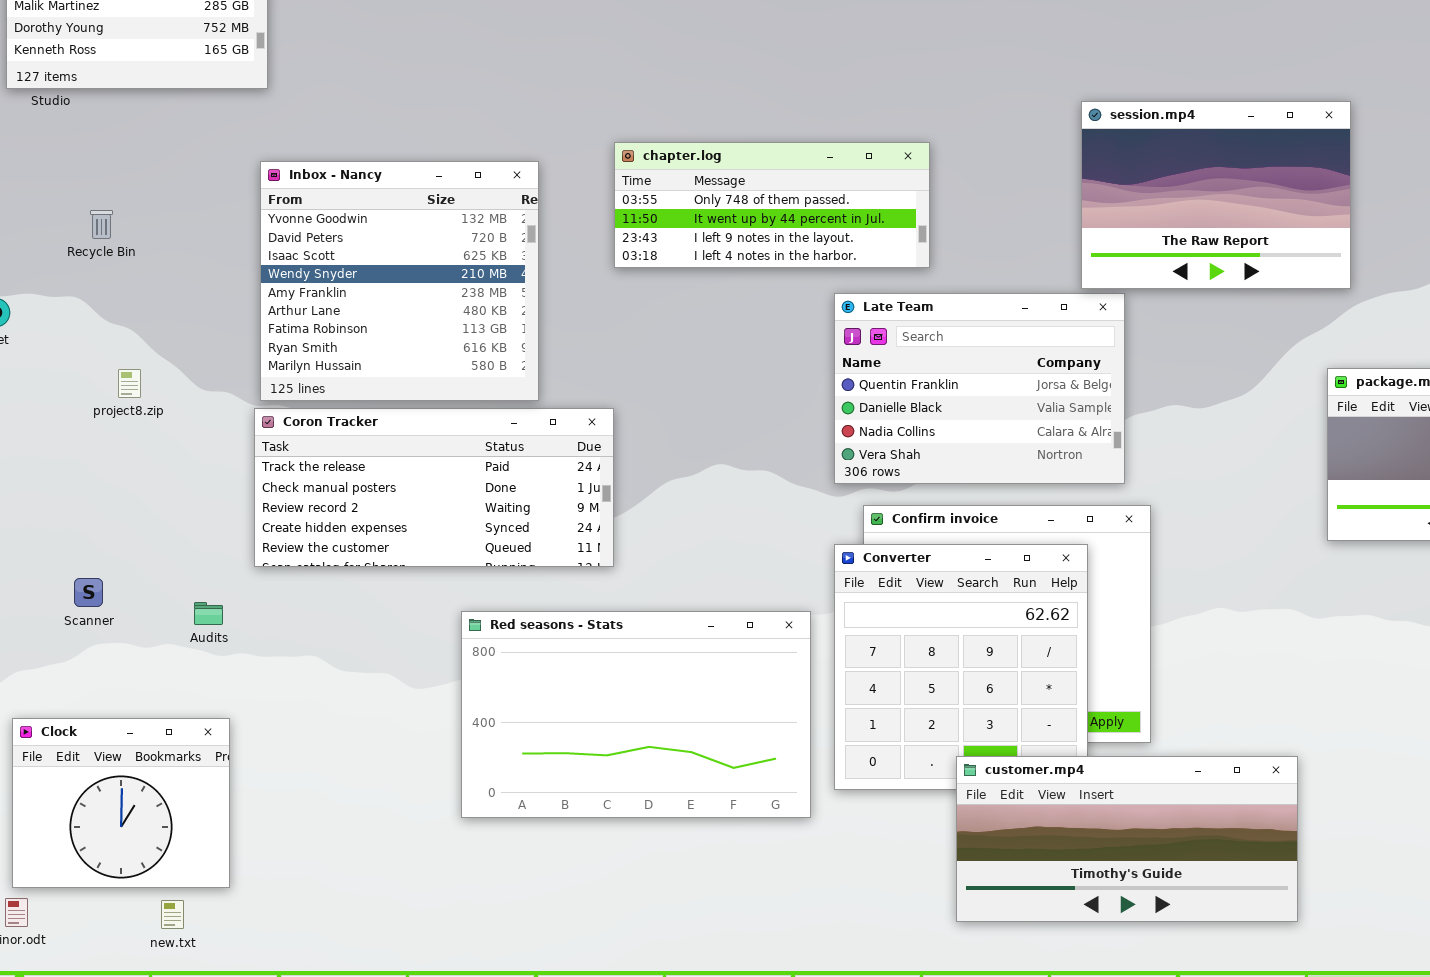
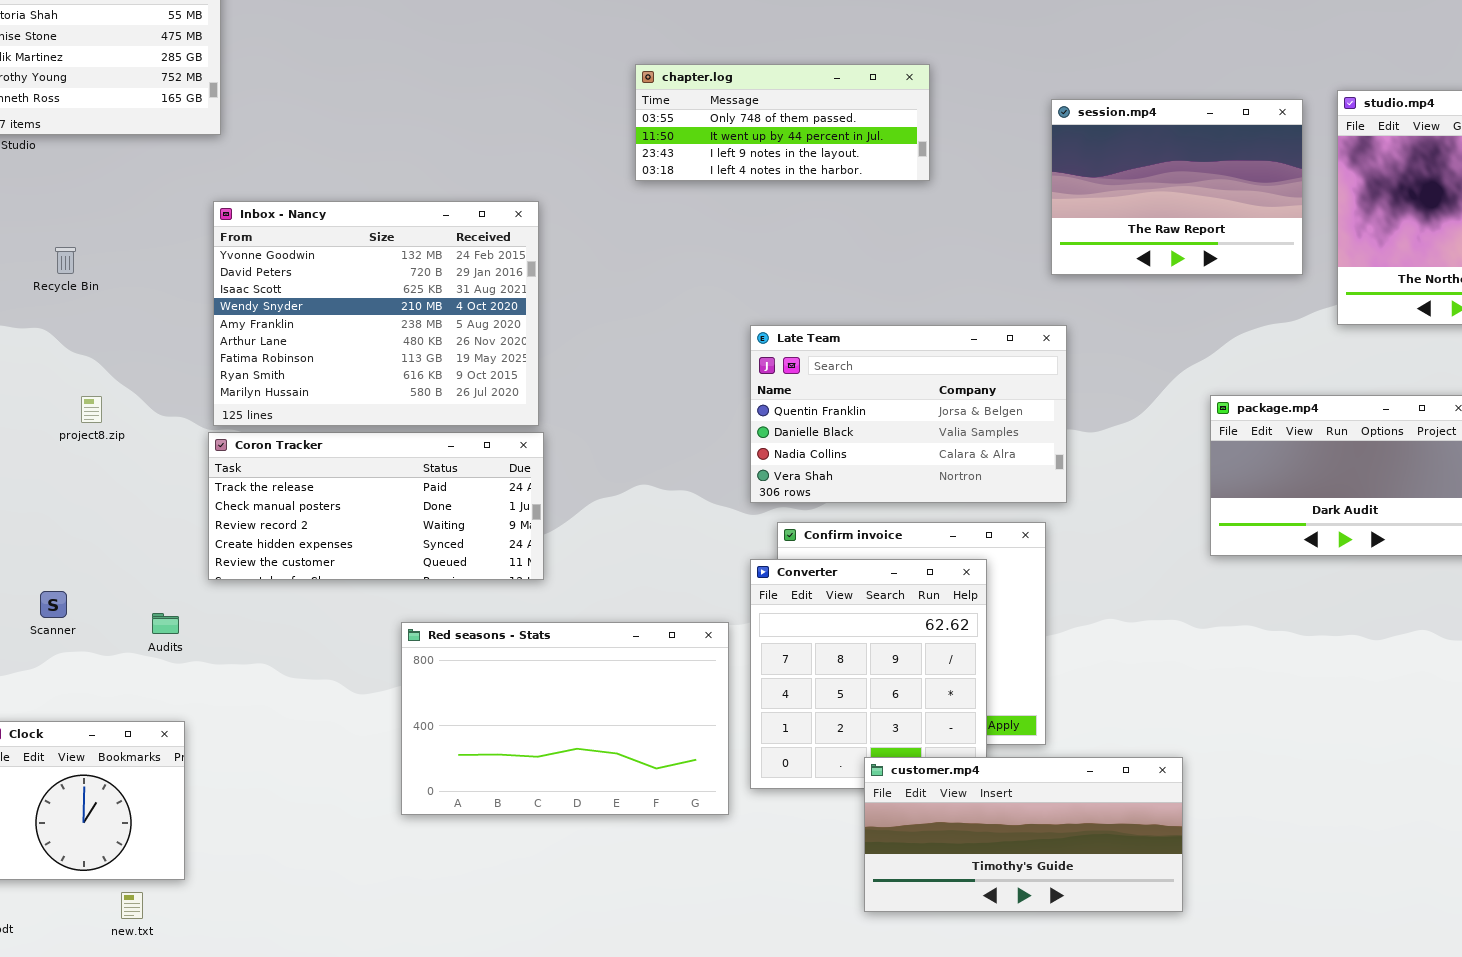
session.mp4: [1081,101,1351,289] -> [1051,99,1303,275], moved
chapter.log: [614,142,930,268] -> [635,64,930,181], moved
Inbox - Nancy: [260,161,539,401] -> [213,201,539,426], resized
Late Team: [834,293,1125,484] -> [750,325,1067,503], resized

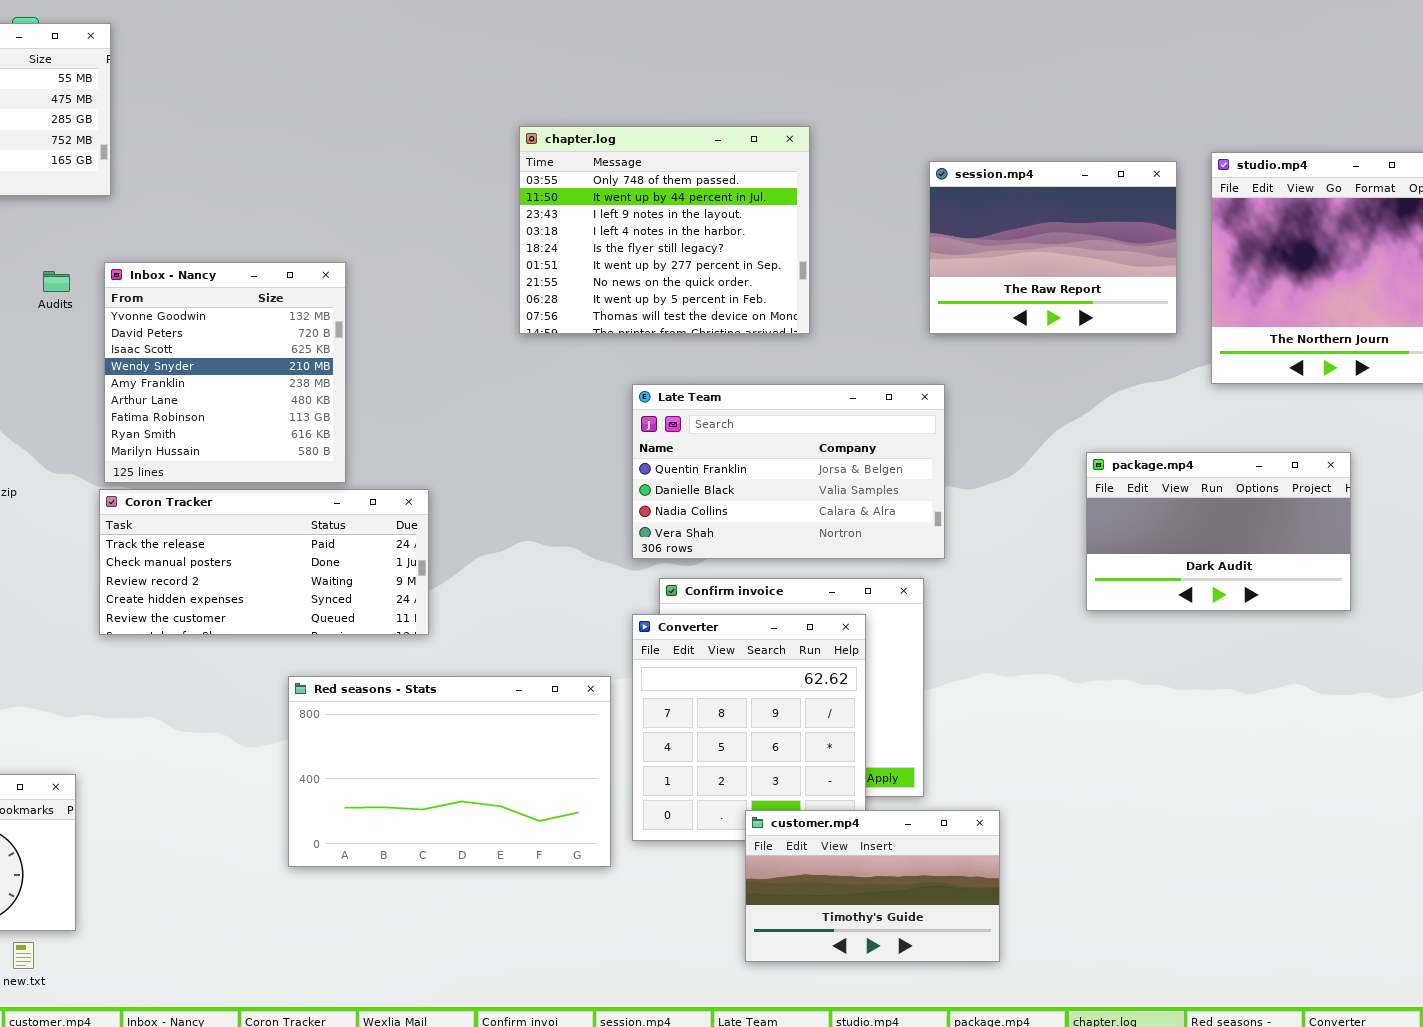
chapter.log: [635,64,930,181] -> [519,126,810,334], resized
Inbox - Nancy: [213,201,539,426] -> [104,262,346,483], resized
Audits: [152,613,179,634] -> [43,271,70,292], moved
customer.mp4: [864,757,1183,912] -> [745,810,1000,962], resized

